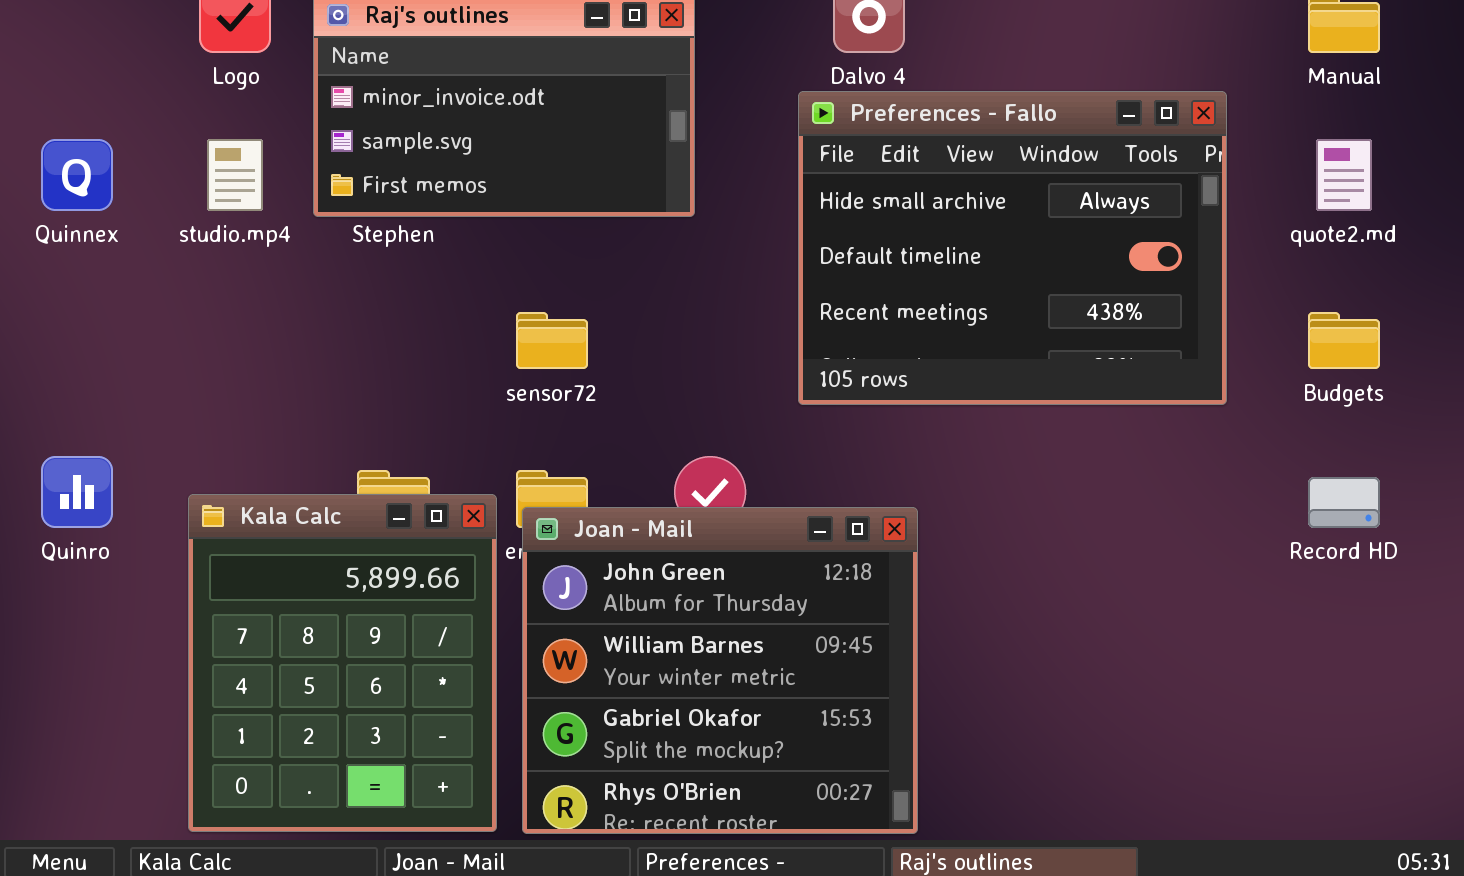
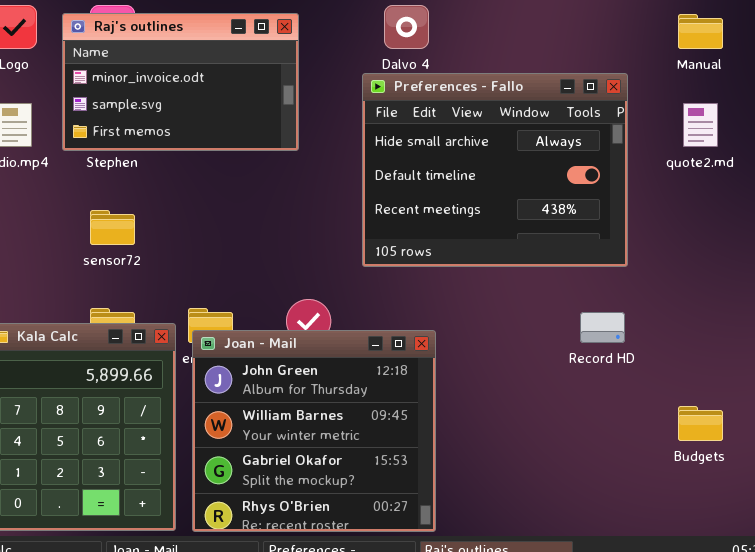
sensor72: [516,312,588,369] -> [90,210,135,245], moved
Budgets: [1308,312,1380,369] -> [678,406,723,441], moved
Record HD: [1308,477,1380,528] -> [580,312,625,343], moved

